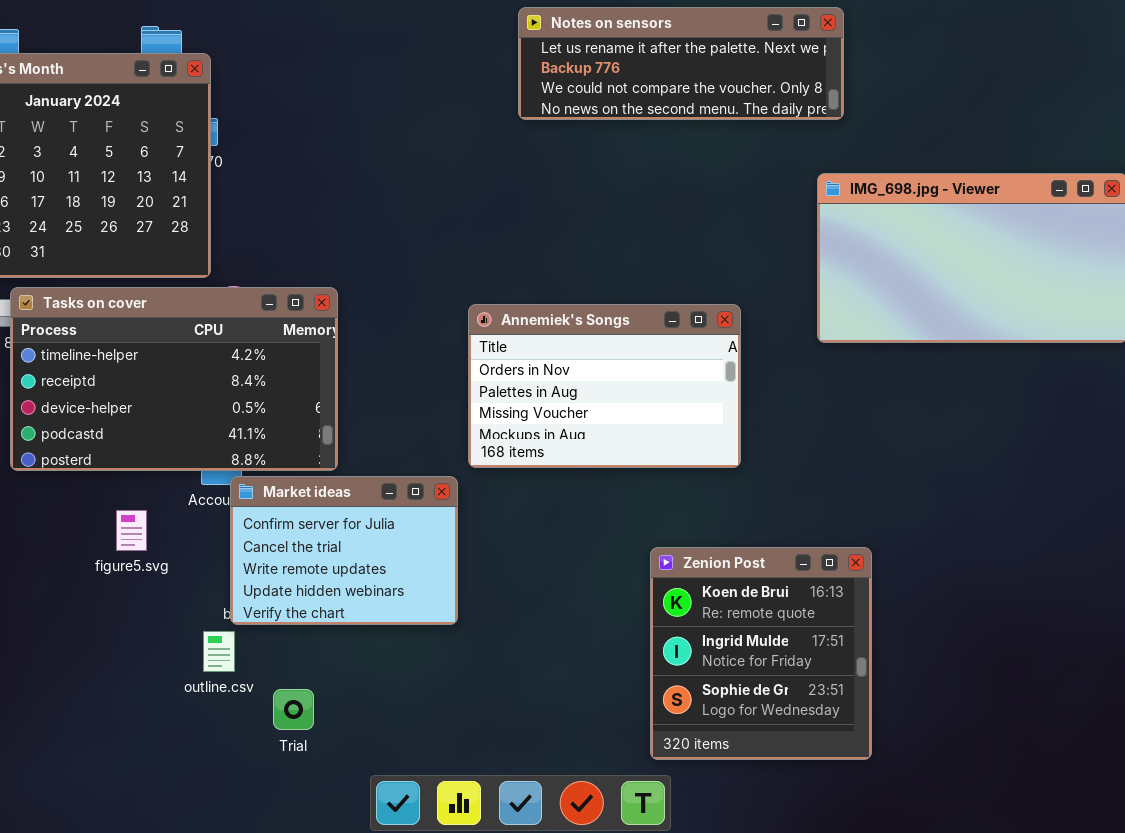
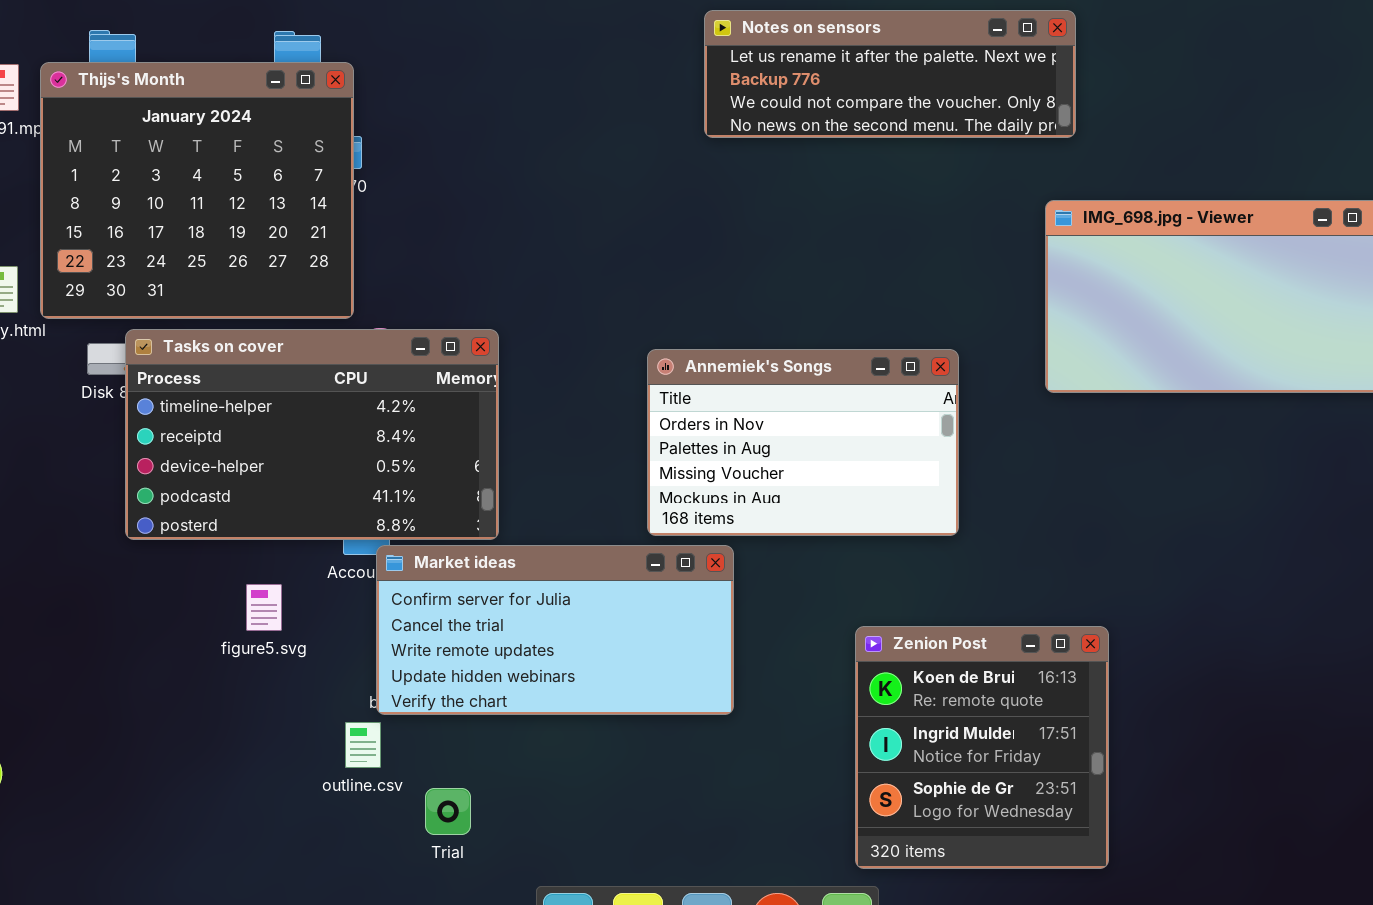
Market ideas: [230,476,458,625] -> [376,545,734,715], resized

